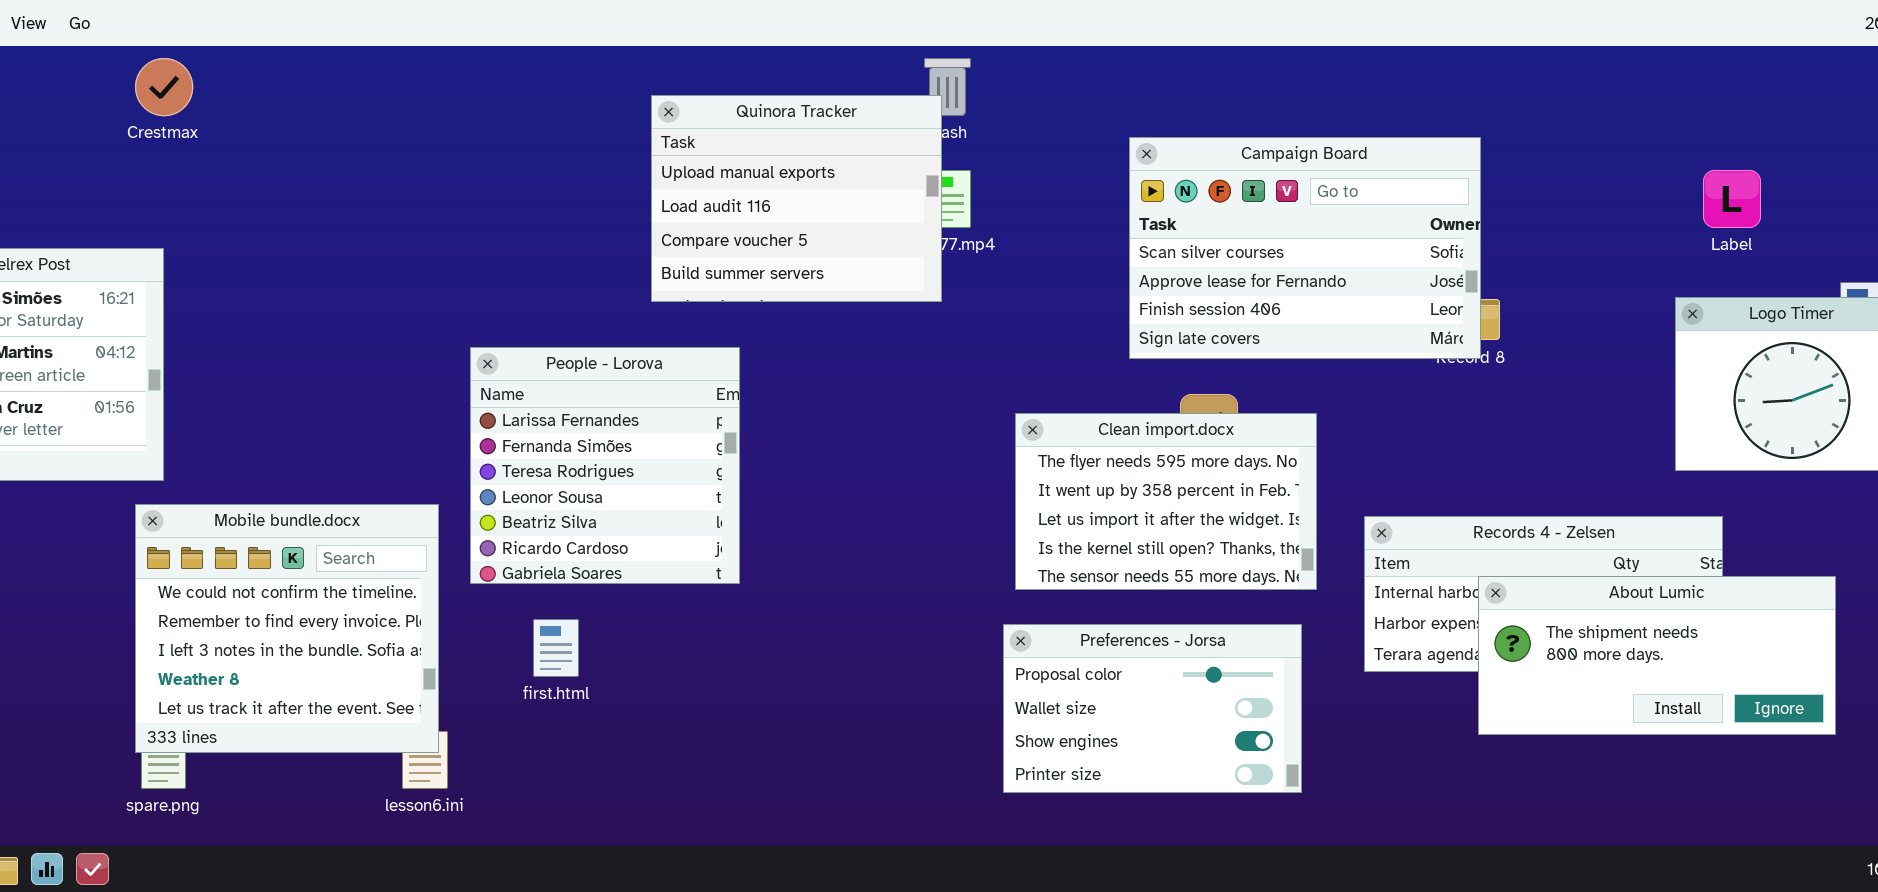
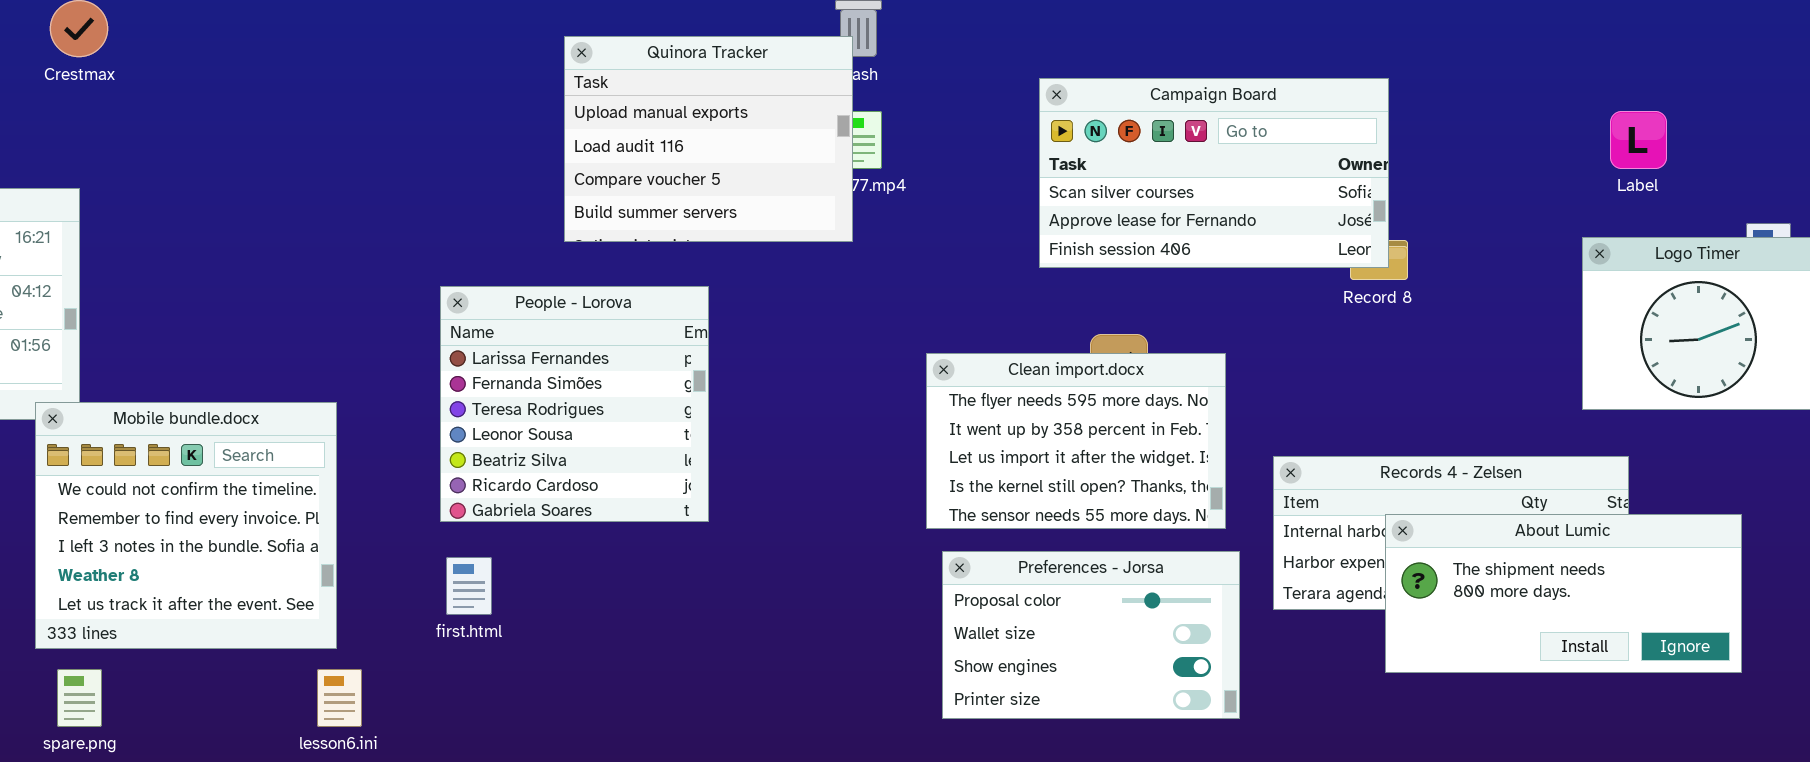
Campaign Board: [1129,137,1481,359] -> [1039,78,1389,268], resized
People - Lorova: [470,347,740,584] -> [440,286,709,522], moved
Mobile bundle.docx: [135,504,439,753] -> [35,402,337,649], moved
Preferences - Jorsa: [1003,624,1302,793] -> [942,551,1240,719], moved

